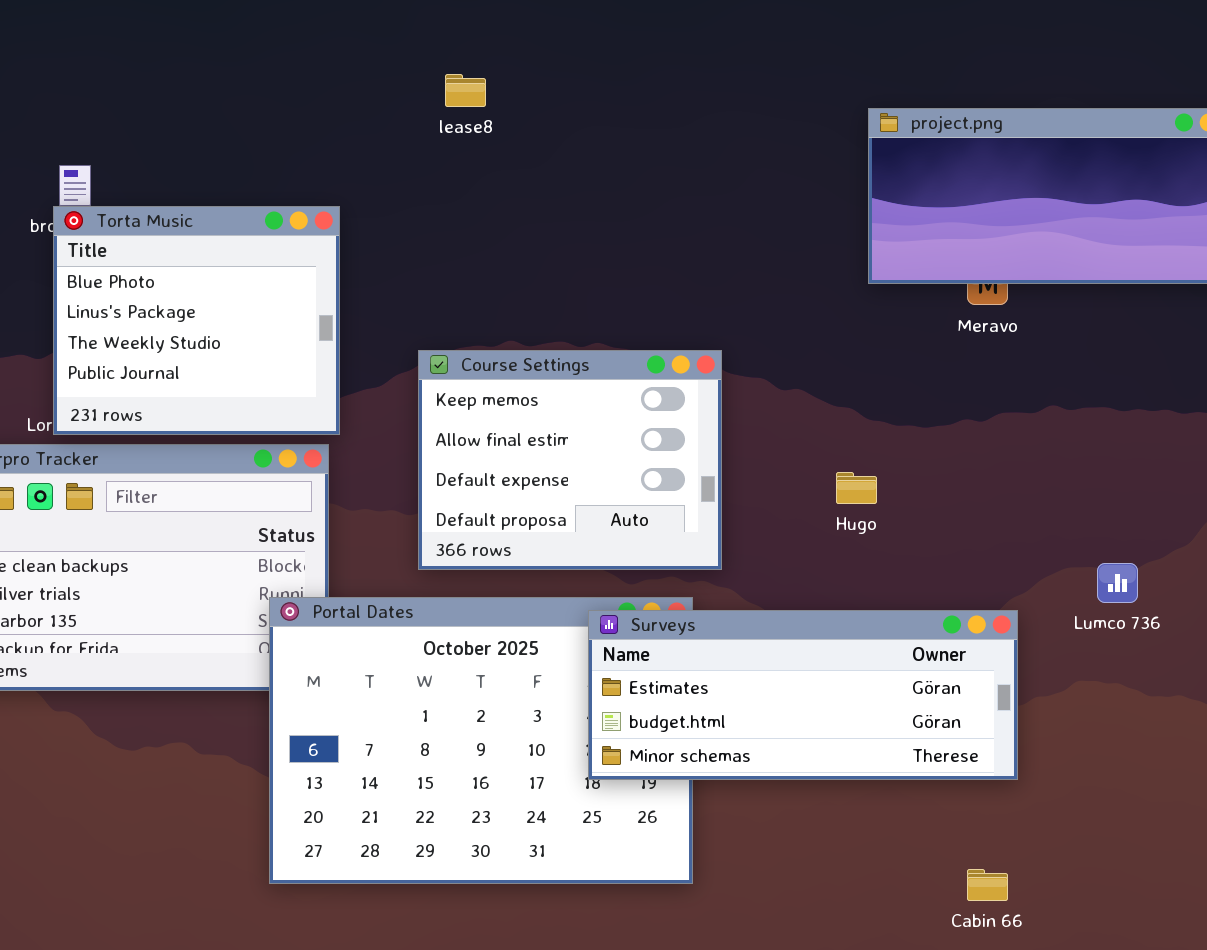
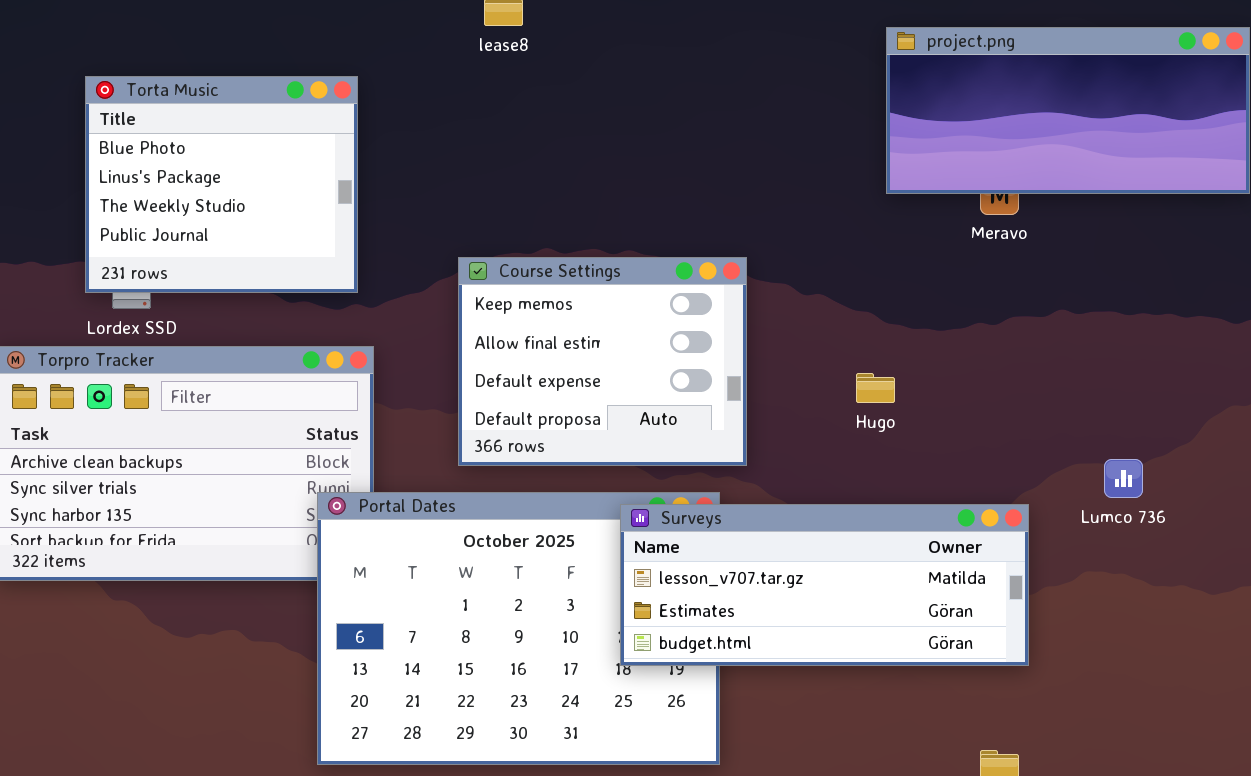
Torta Music: [53,206,340,435] -> [85,76,358,293], moved
Surveys: [588,610,1018,780] -> [620,504,1029,666], scrolled up 1 row

